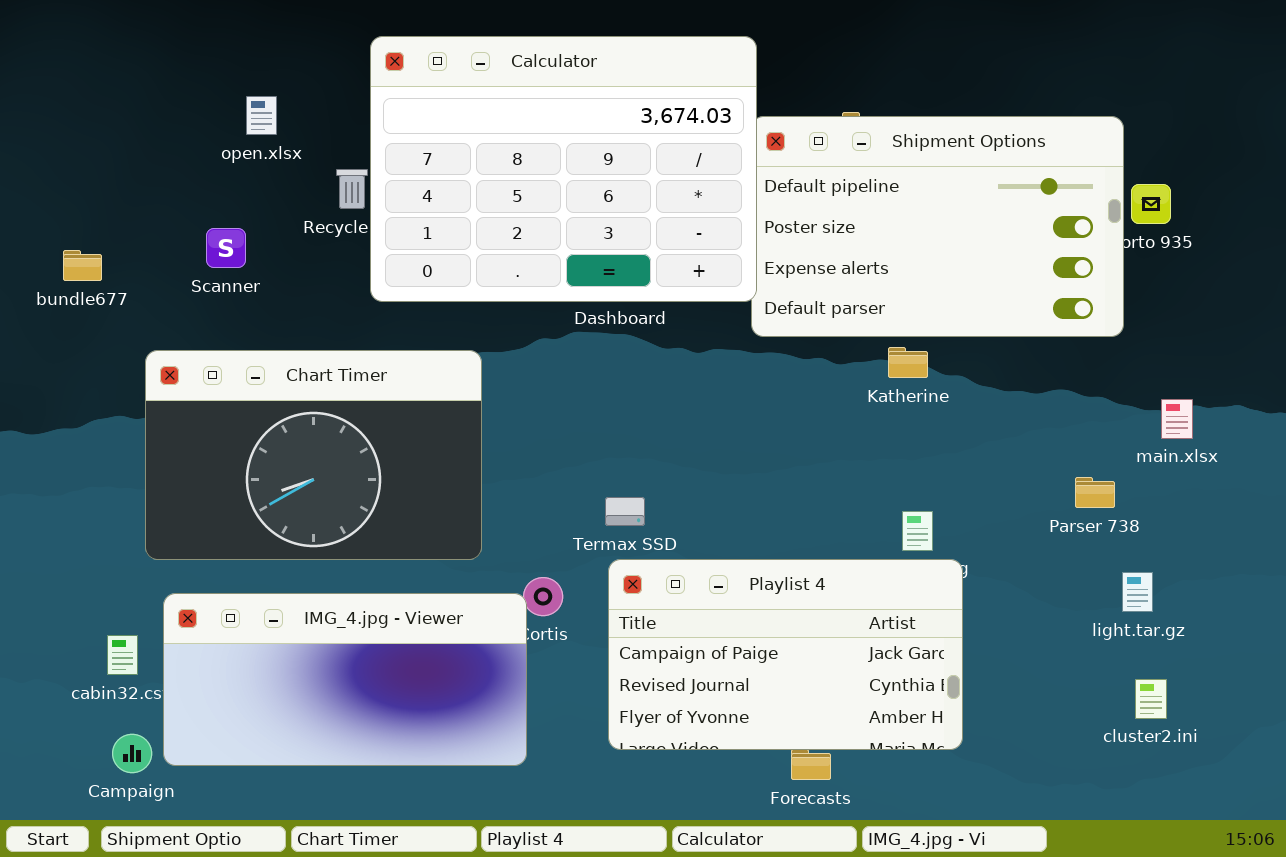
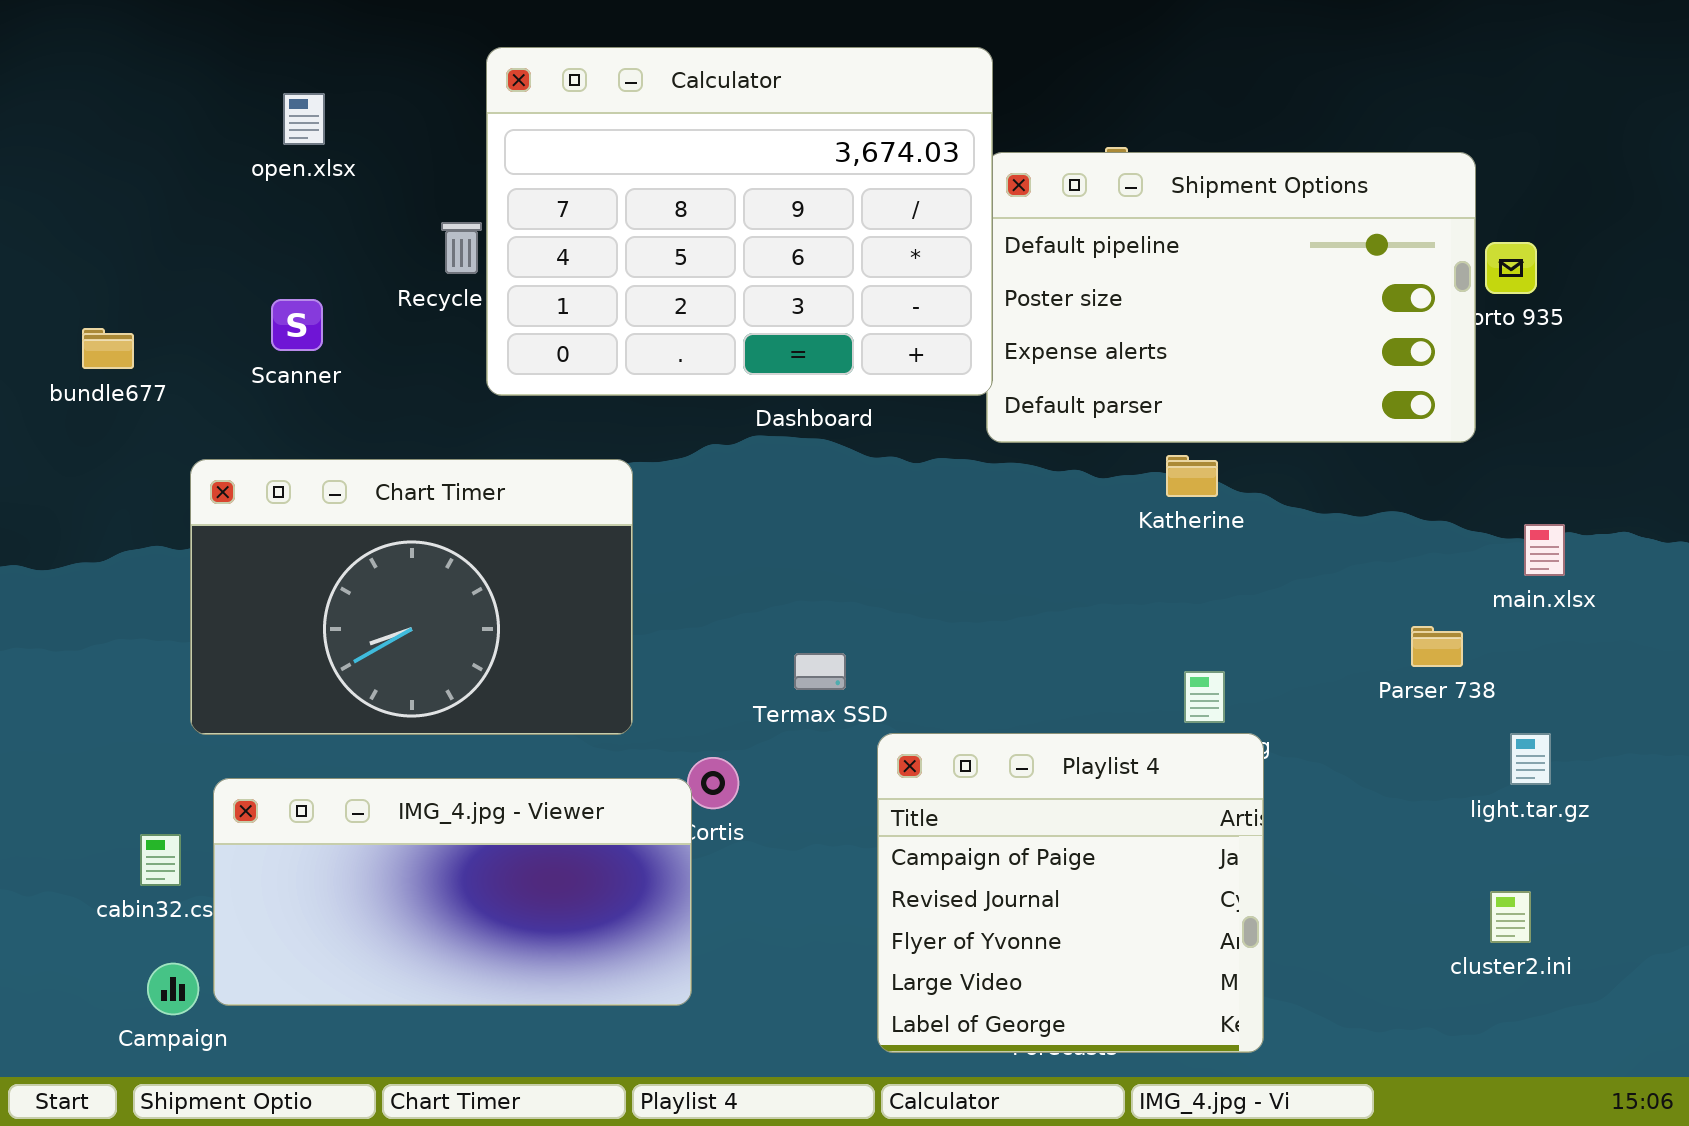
open.xlsx: [246,96,277,135] -> [283,93,325,145], moved
Playlist 4: [608,559,963,750] -> [877,733,1264,1053], resized
light.tar.gz: [1122,572,1153,612] -> [1510,733,1551,785], moved

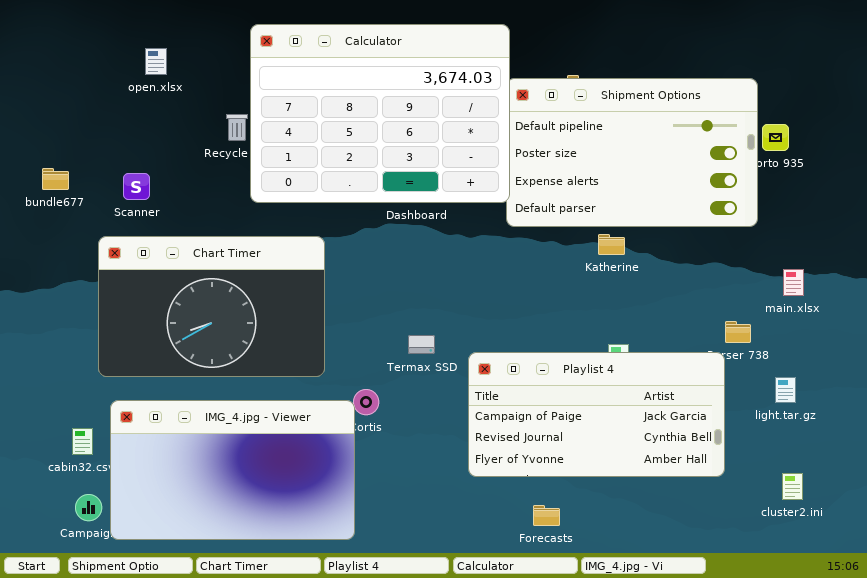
Scanner: [271,299,323,351] -> [123,173,150,200], moved
Playlist 4: [877,733,1264,1053] -> [468,352,725,477], moved, resized
IMG_4.jpg - Viewer: [213,778,692,1006] -> [110,400,355,540], resized
cluster2.ini: [1490,891,1531,943] -> [782,473,803,500], moved

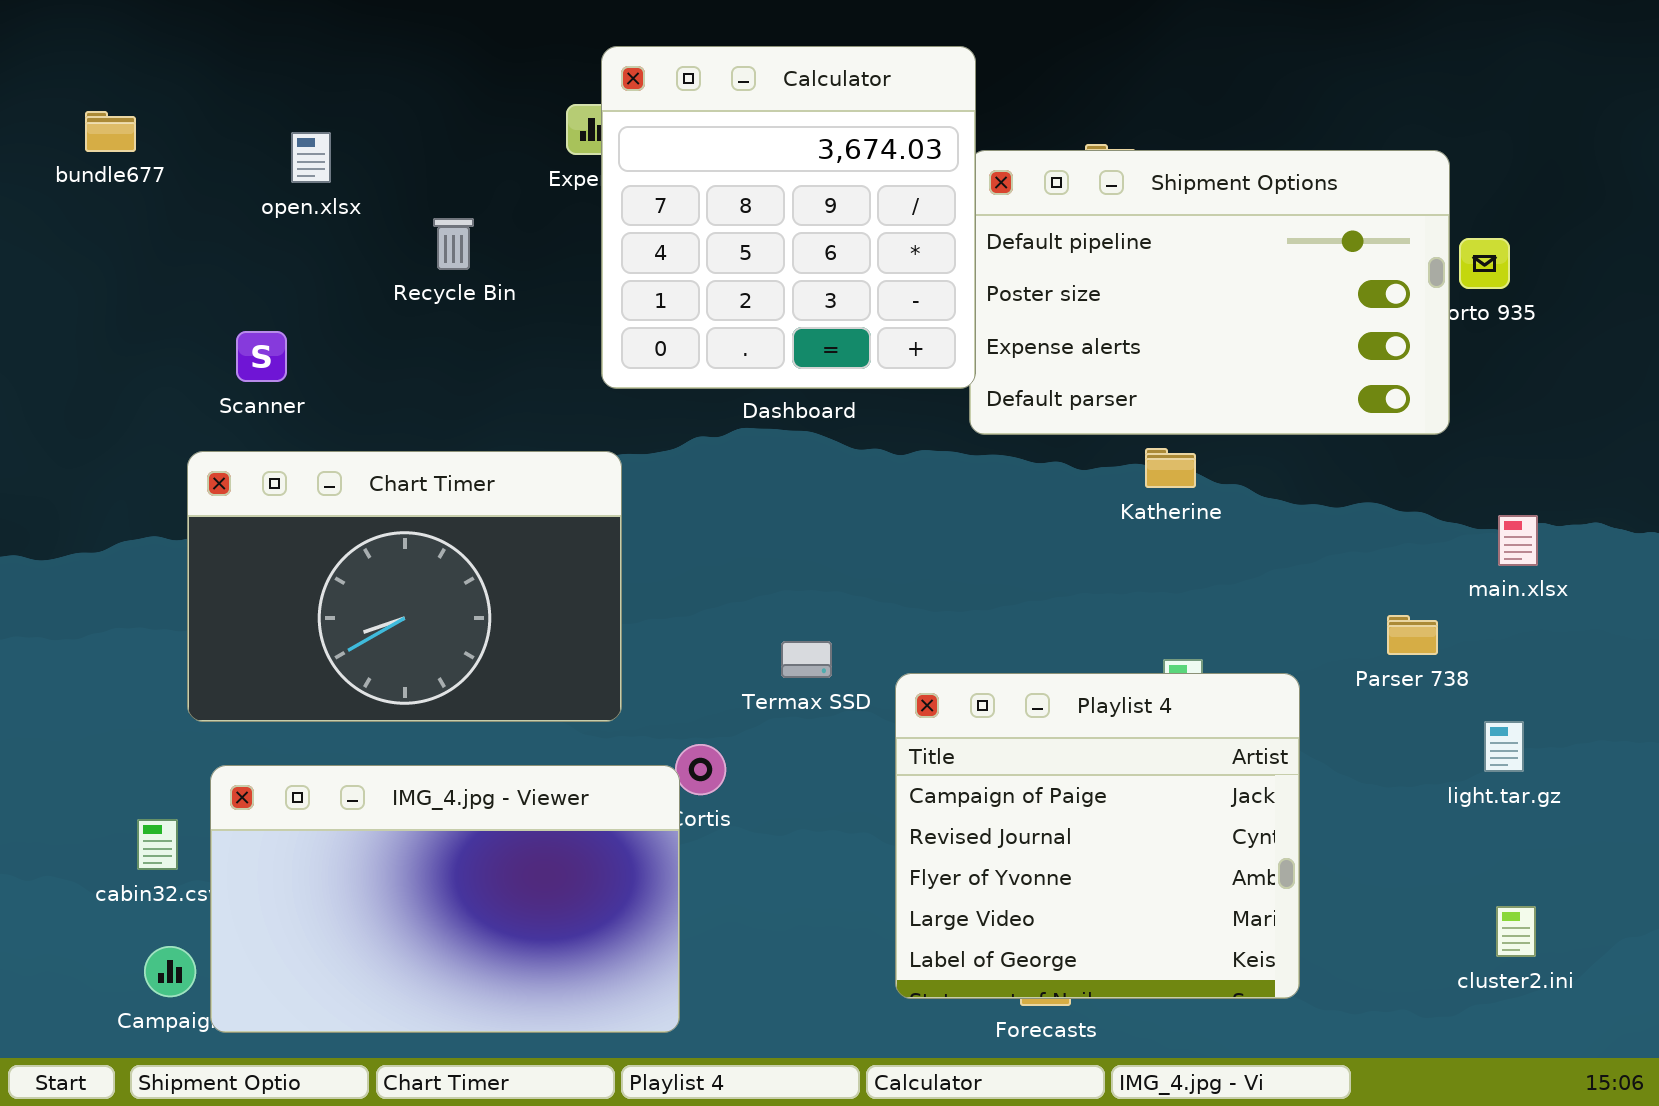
Calculator: [250,24,510,203] -> [601,46,976,389], resized
open.xlsx: [145,48,167,75] -> [291,132,331,183], moved
bundle677: [42,168,69,190] -> [85,111,136,152], moved
Playlist 4: [468,352,725,477] -> [895,673,1300,999], resized

